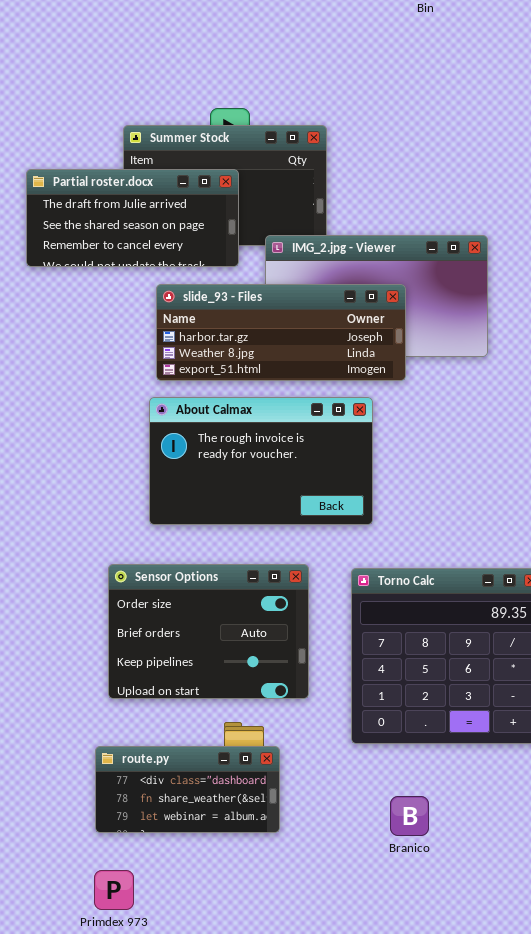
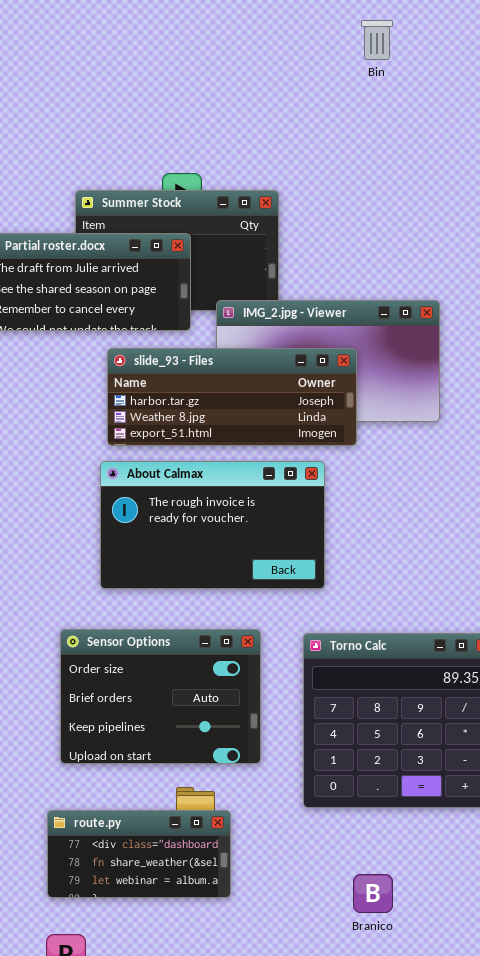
Branico: [390,796,429,836] -> [353,874,393,913], moved

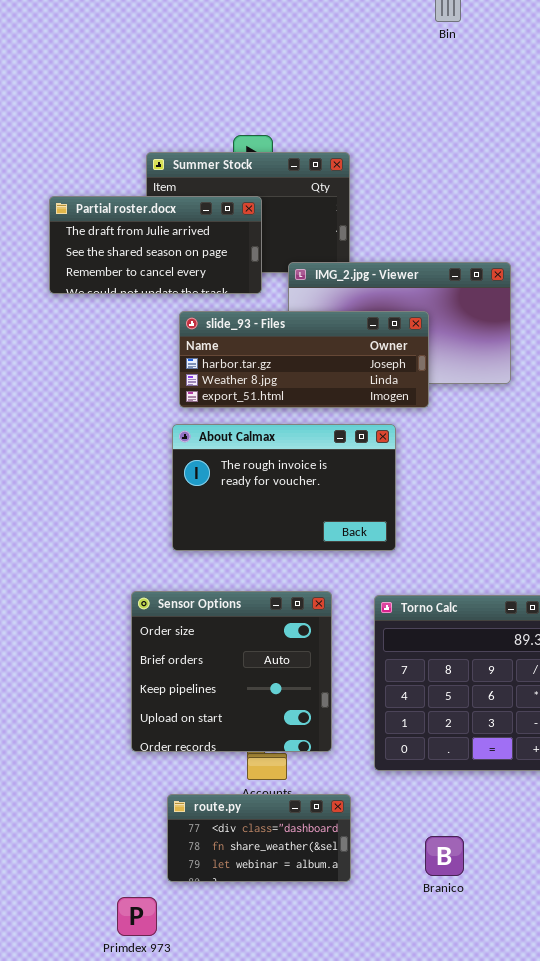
Sensor Options: [60,629,261,764] -> [131,591,332,752], resized
route.py: [47,810,231,898] -> [167,794,351,882], moved

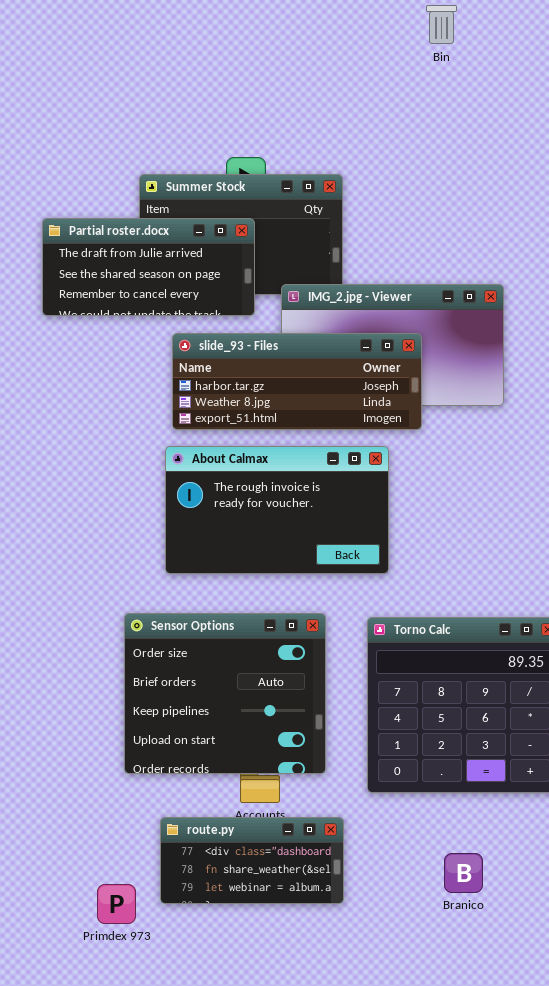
Branico: [425,836,464,876] -> [444,853,483,893], moved
Primdex 973: [117,897,157,936] -> [97,884,136,924], moved

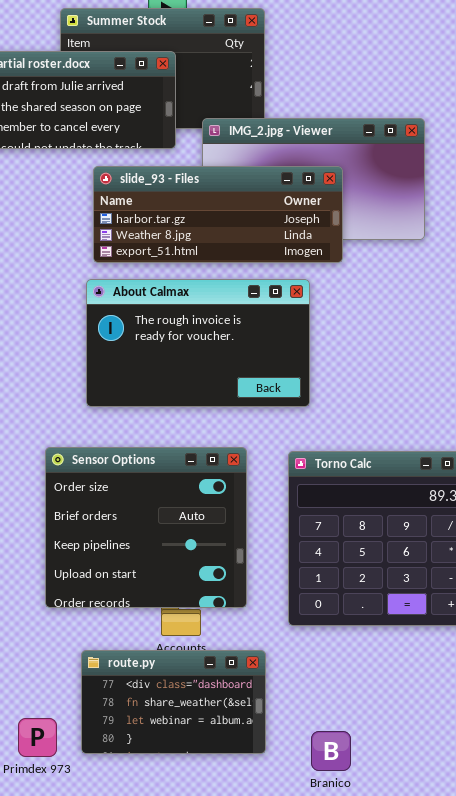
route.py: [160,817,344,904] -> [81,650,266,754], resized
Branico: [444,853,483,893] -> [311,731,351,771], moved

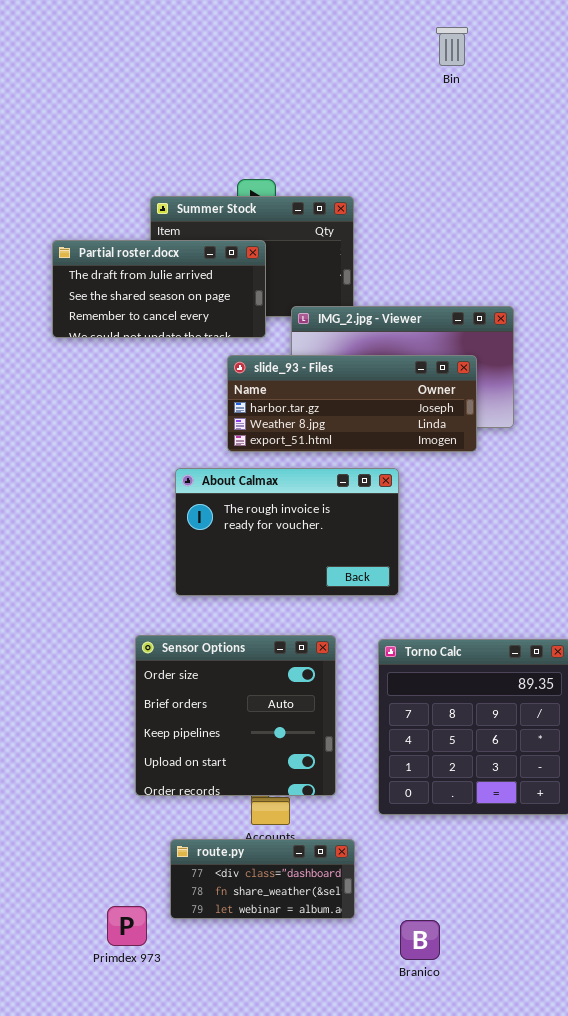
slide_93 - Files: [93,166,343,263] -> [227,355,477,452], moved
route.py: [81,650,266,754] -> [170,839,355,919], resized

